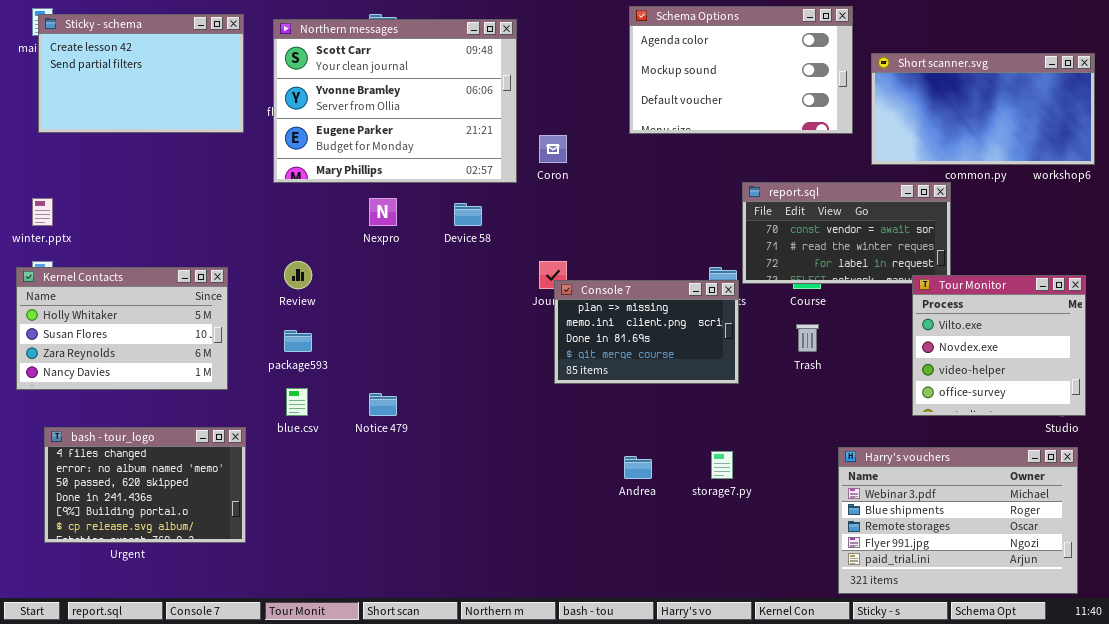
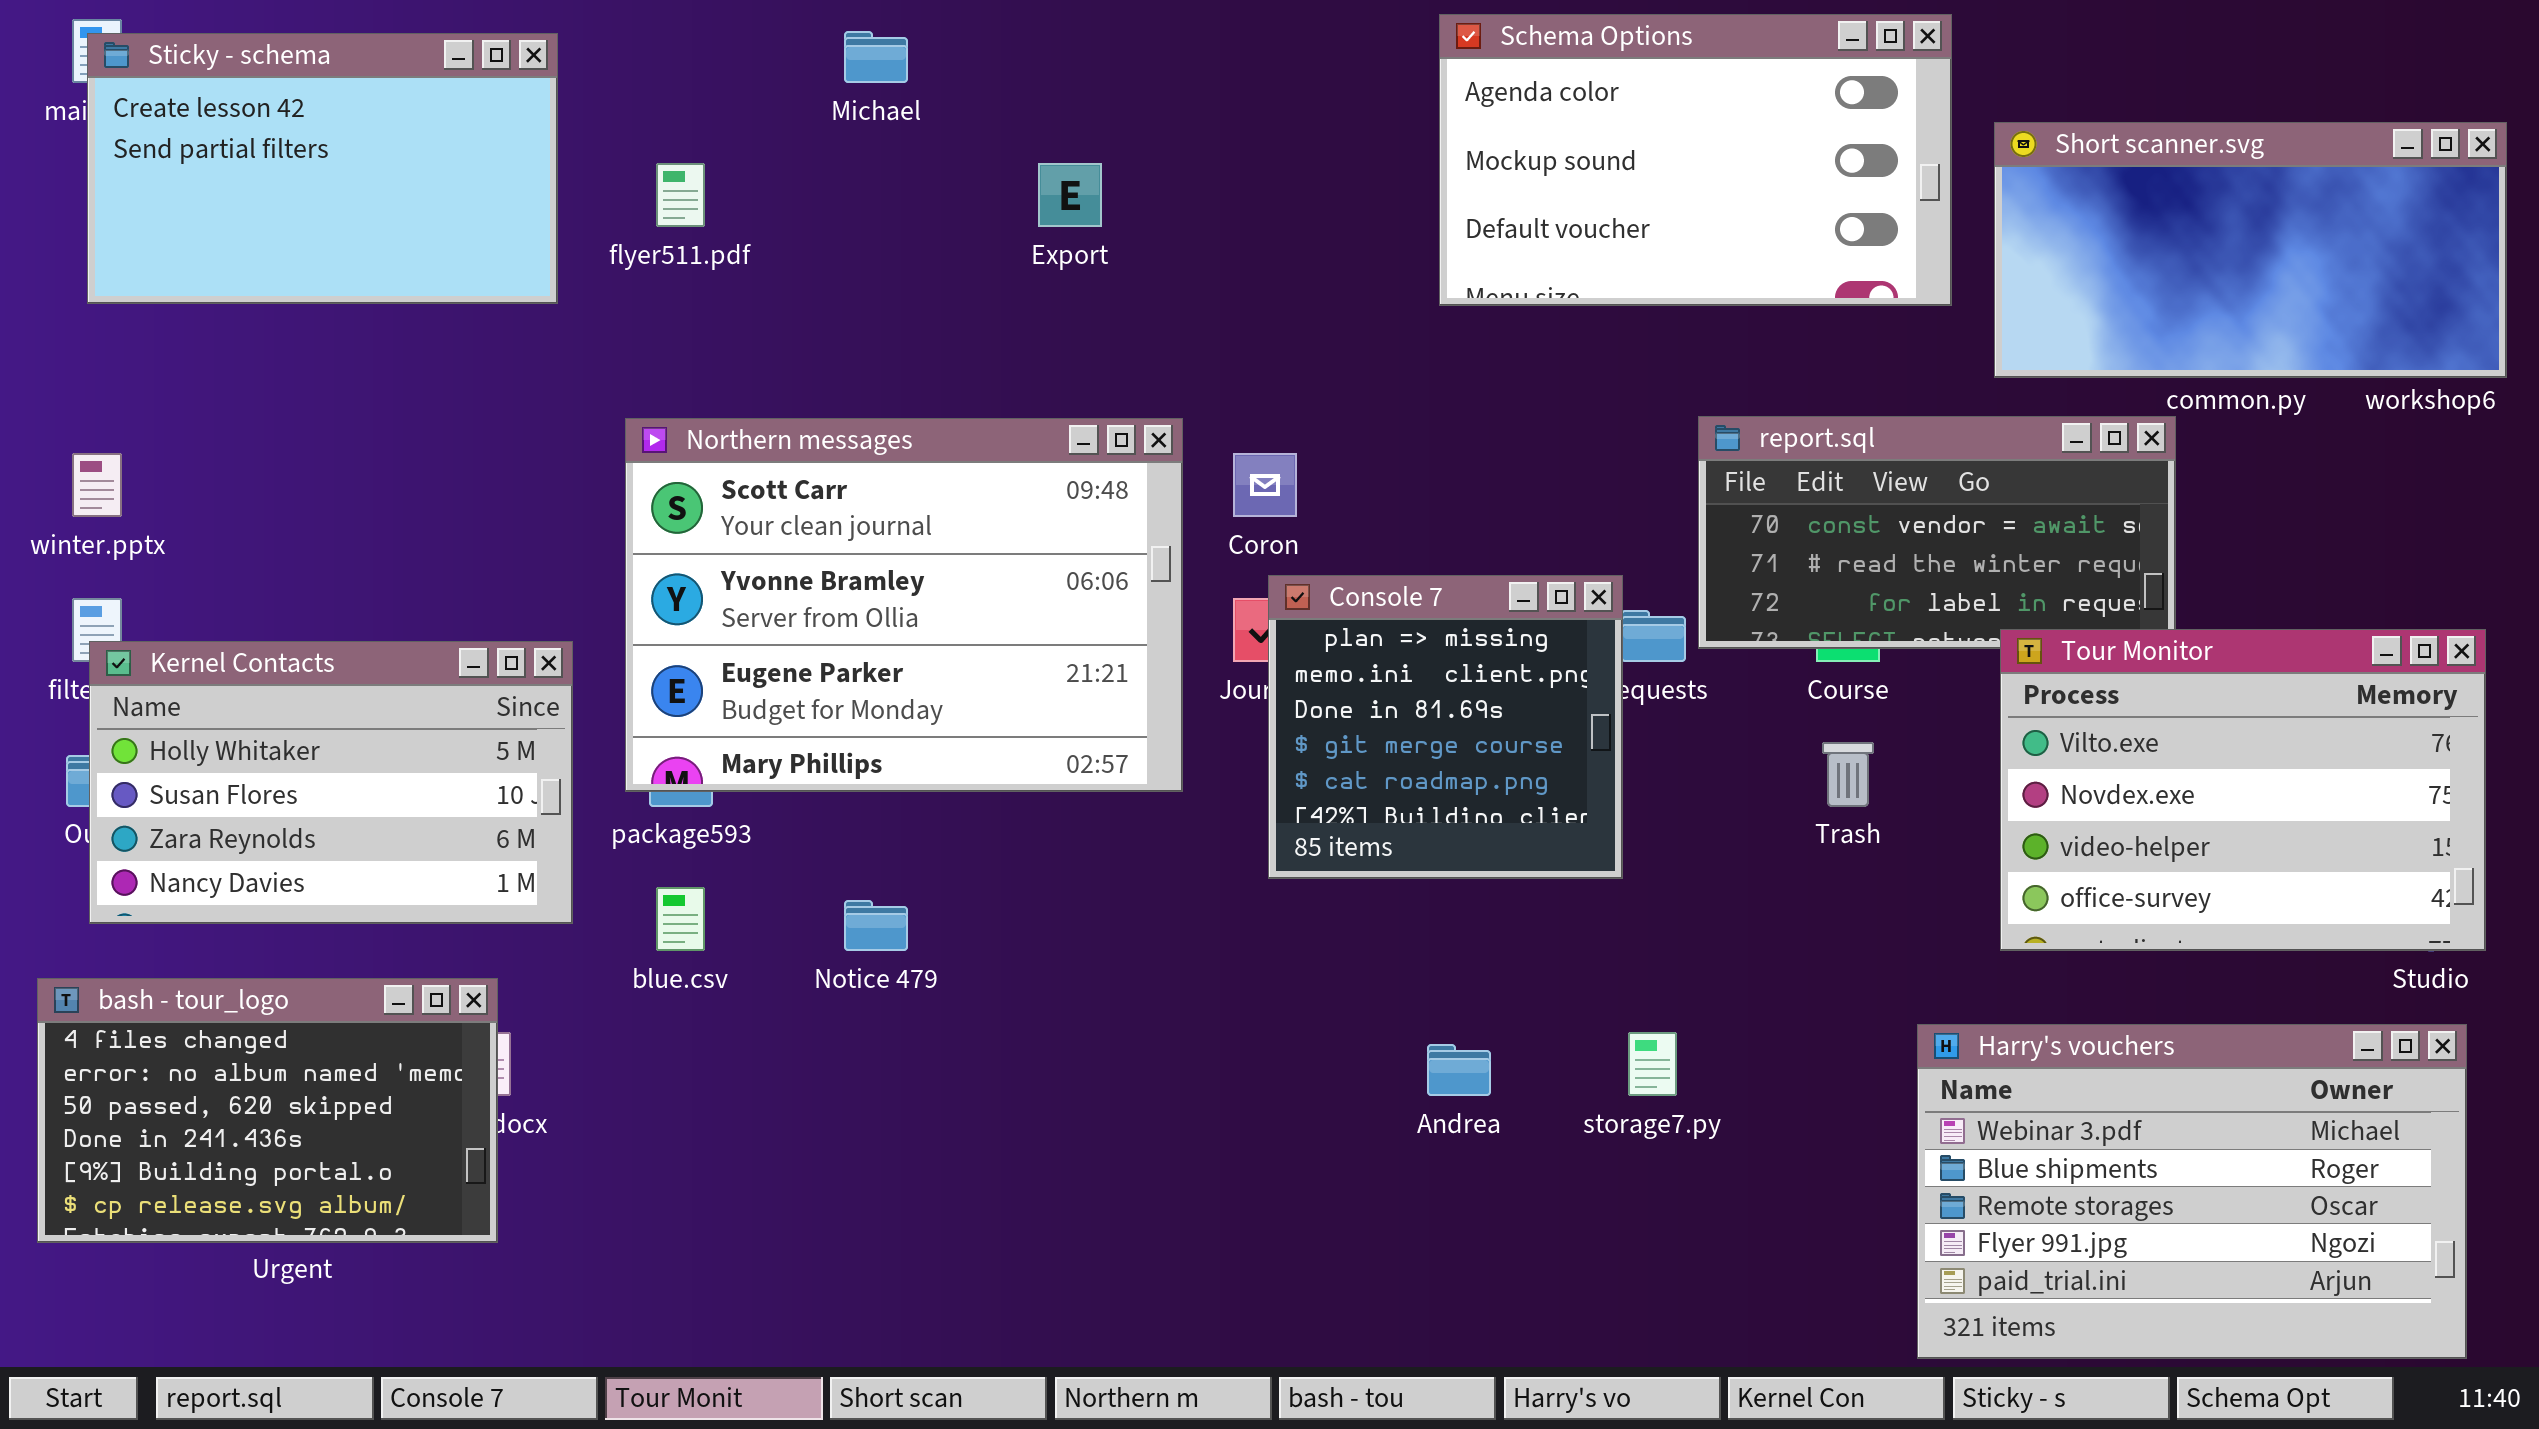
Northern messages: [273,19,517,183] -> [625,418,1183,792], moved
Coron: [539,135,567,163] -> [1233,453,1297,517], moved
Kernel Contacts: [16,267,228,390] -> [89,641,573,924], moved
Tour Monitor: [912,275,1086,416] -> [2000,629,2486,951], resized
Console 7: [554,280,739,384] -> [1268,575,1623,879], resized
bash - tour_logo: [44,427,246,543] -> [37,978,498,1243], moved

